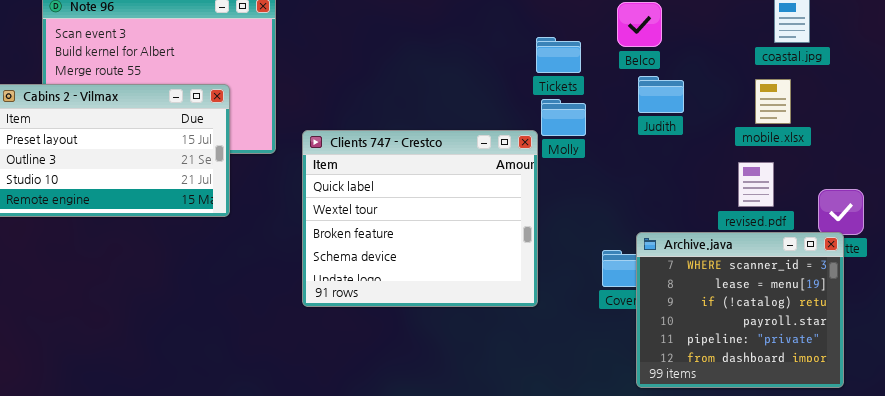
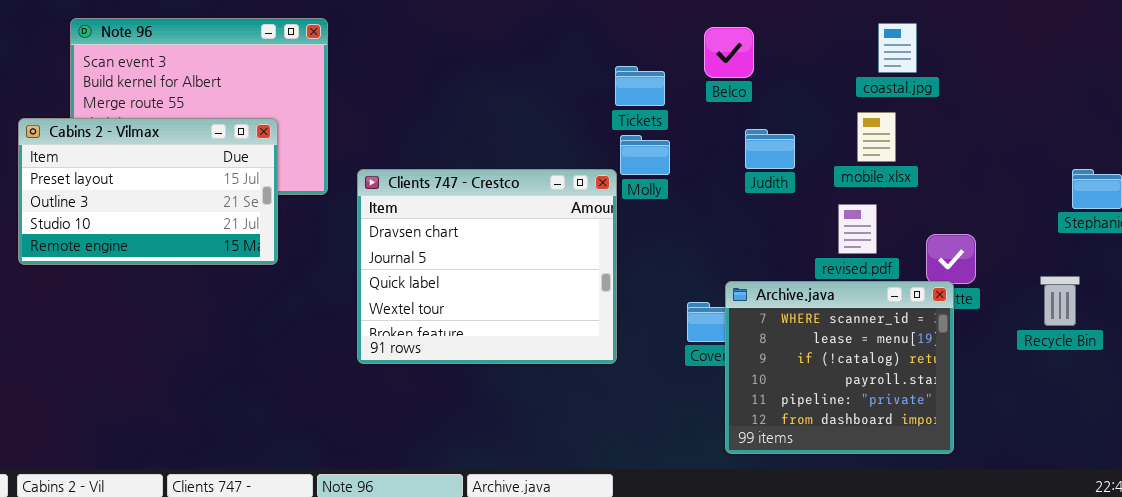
Judith: [638,76,684,113] -> [745,129,795,169], moved
Clients 747 - Crestco: [302,130,538,307] -> [357,169,617,364], scrolled up 2 rows

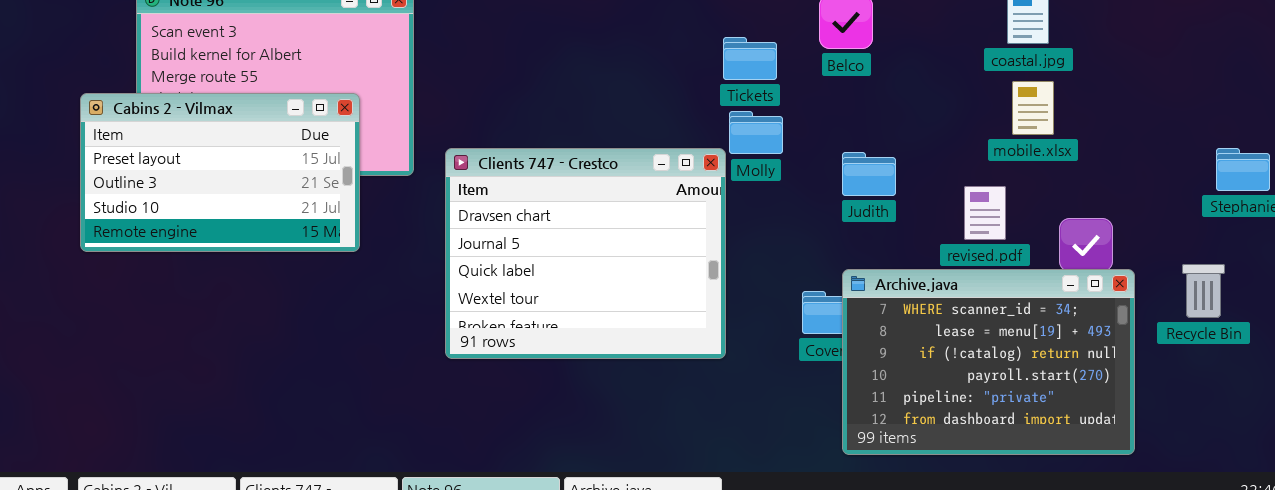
mobile.xlsx: [857,112,896,162] -> [1012,81,1054,135], moved
Judith: [745,129,795,169] -> [842,152,896,196], moved
Archive.java: [725,281,954,454] -> [842,269,1135,455], resized

